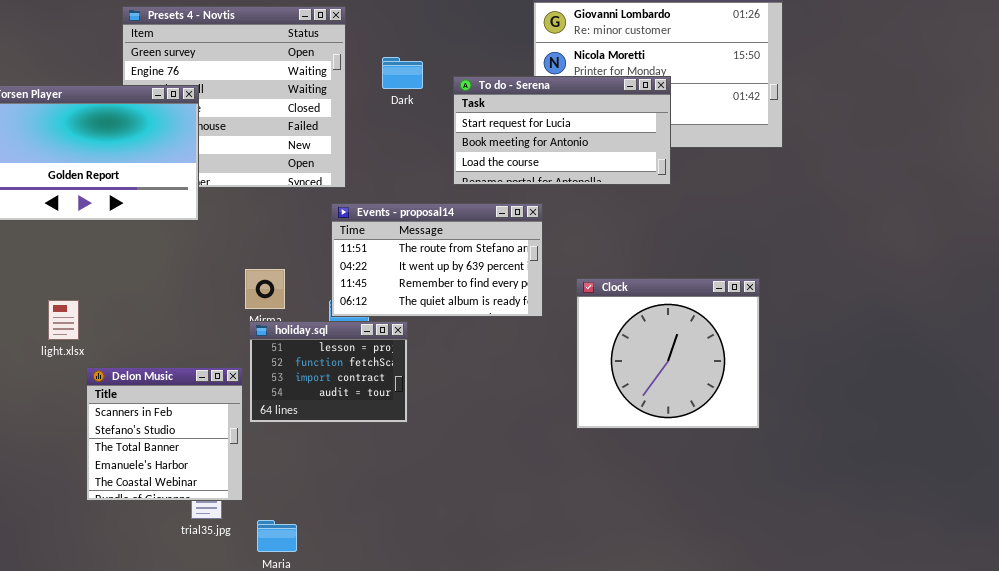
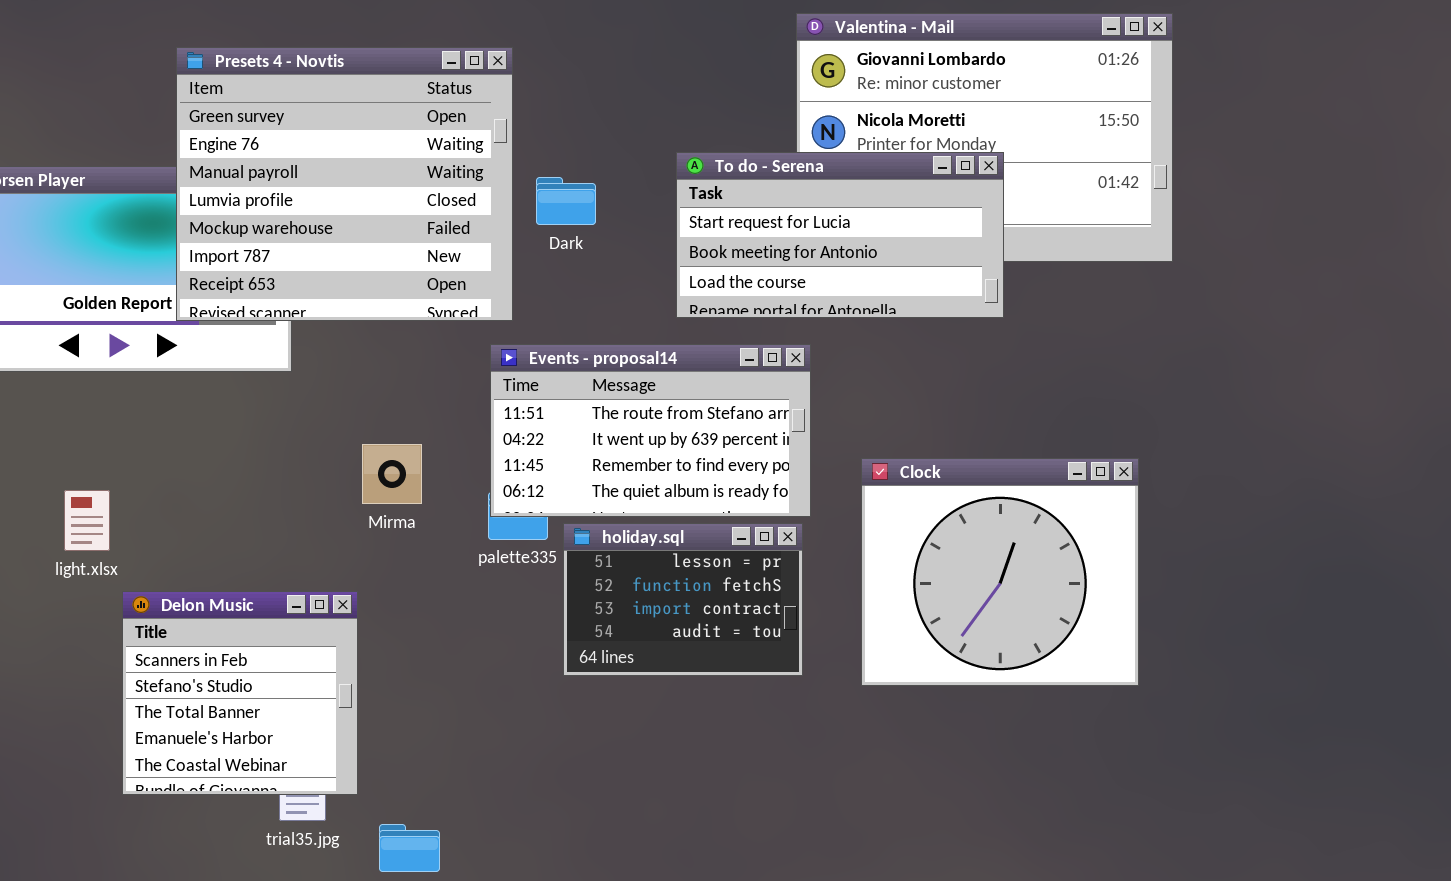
Presets 4 - Novtis: [122,6,346,188] -> [176,47,513,321], raised
Dark: [382,57,423,89] -> [536,177,596,225], moved
holiday.sql: [249,321,408,423] -> [563,523,803,676], moved

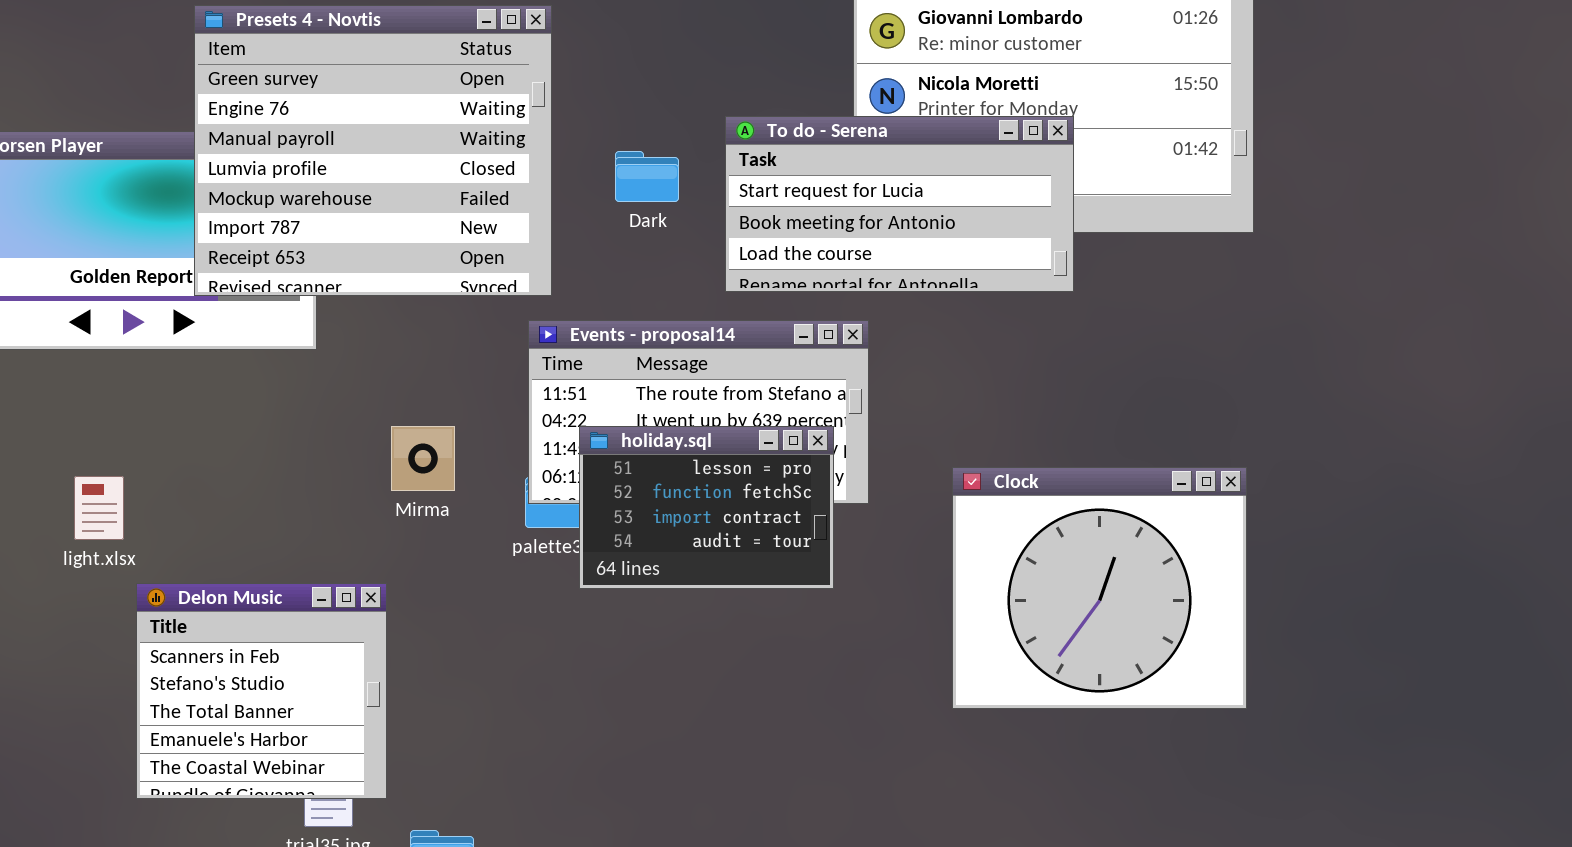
Dark: [536,177,596,225] -> [615,151,679,202], moved
Clock: [861,458,1139,686] -> [952,467,1247,709], moved
holiday.sql: [563,523,803,676] -> [579,426,834,589], moved

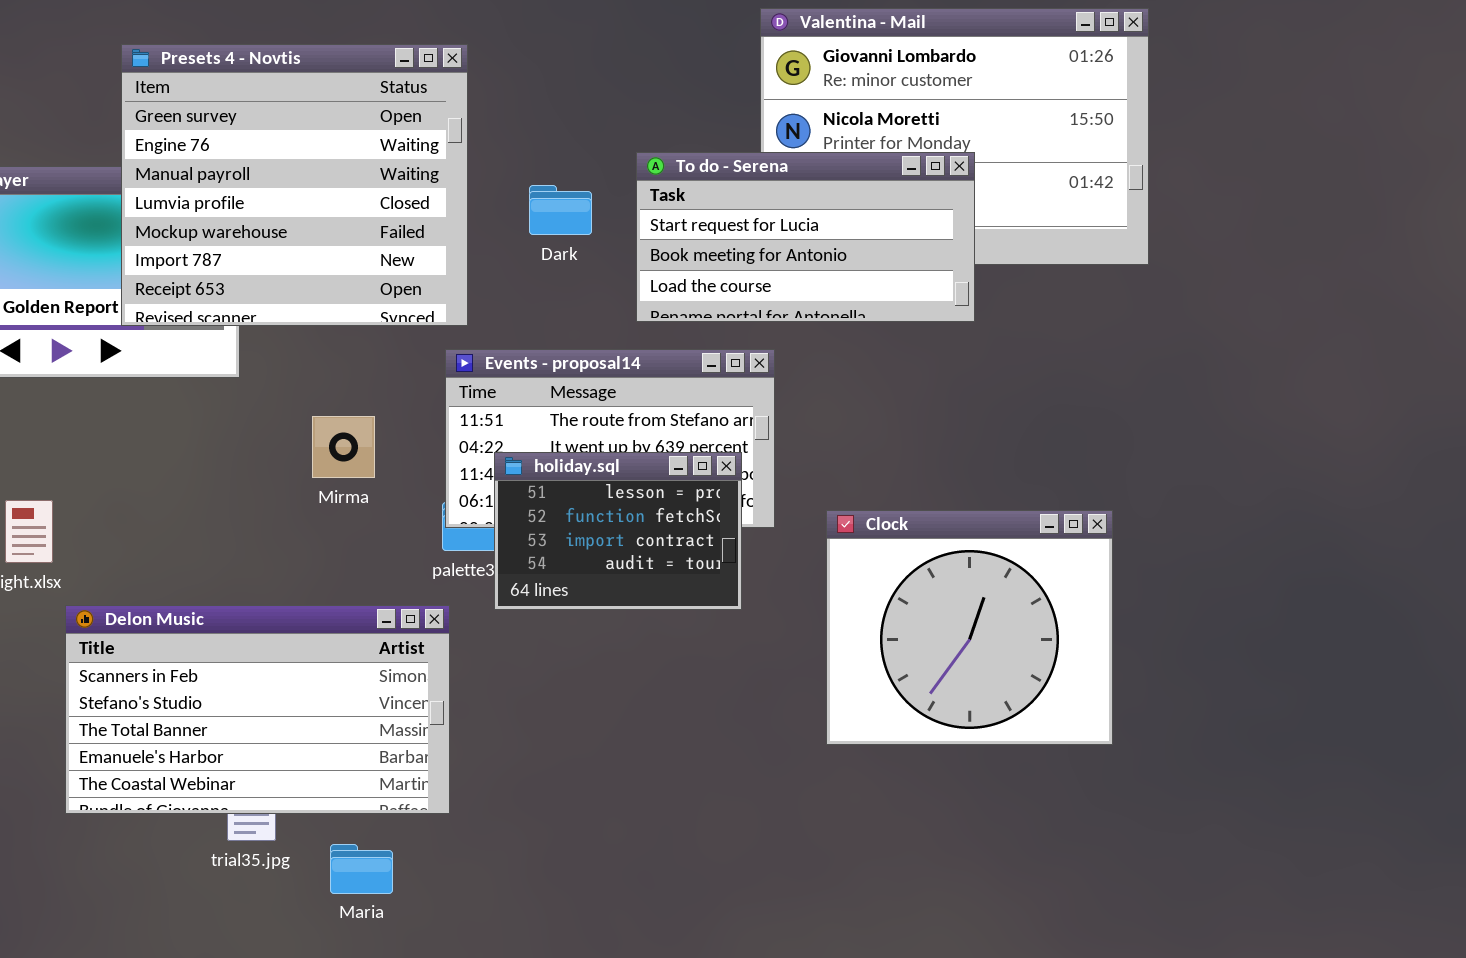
Mirma: [391,426,455,491] -> [312,416,375,478], moved
Clock: [952,467,1247,709] -> [826,510,1113,745], moved
Delon Music: [136,583,387,799] -> [65,605,450,814], resized

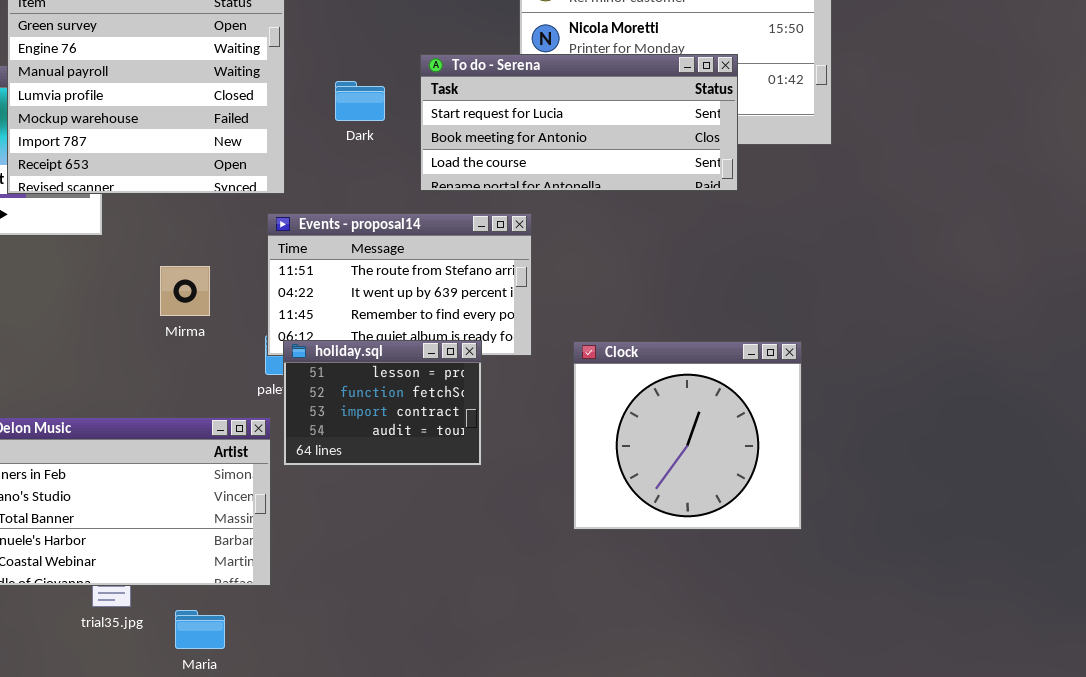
To do - Serena: [636,152,975,322] -> [420,54,738,191], resized
holiday.sql: [494,452,742,610] -> [283,340,482,466], moved

